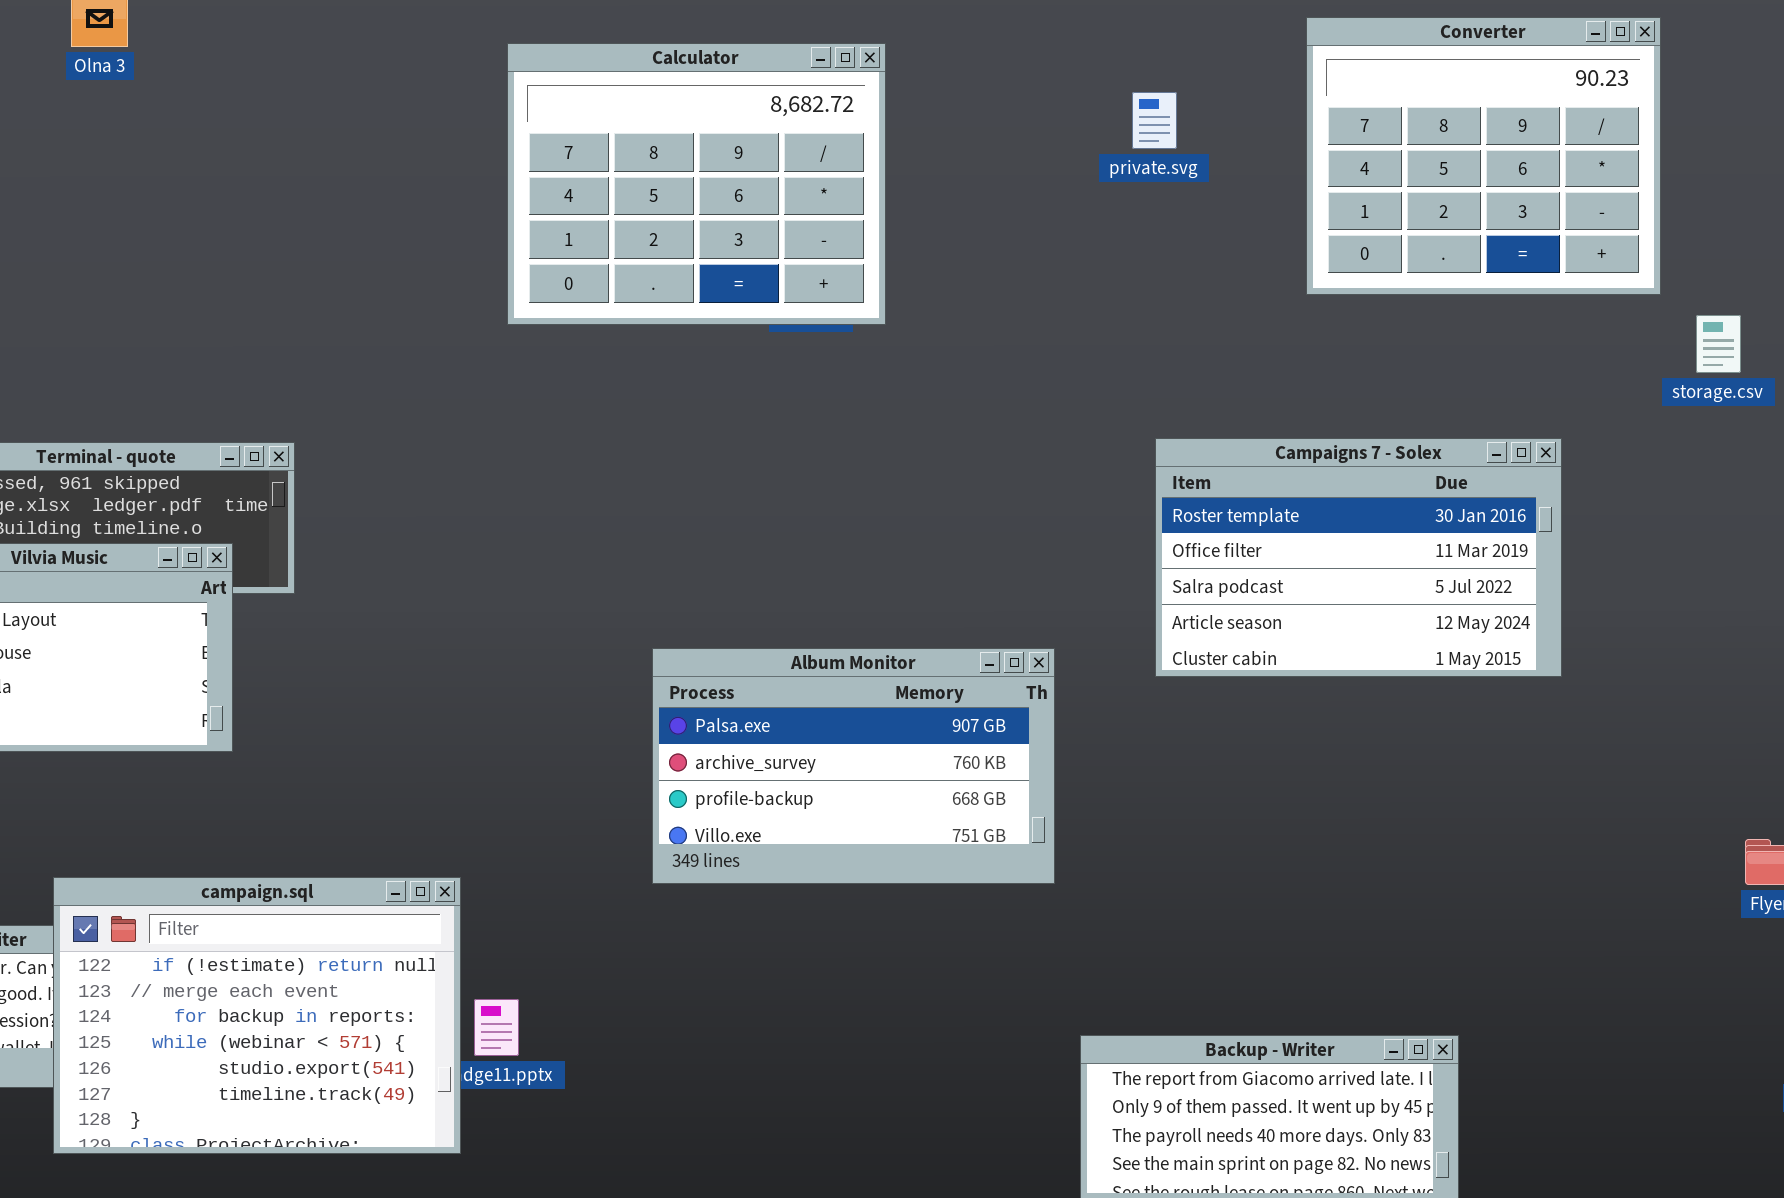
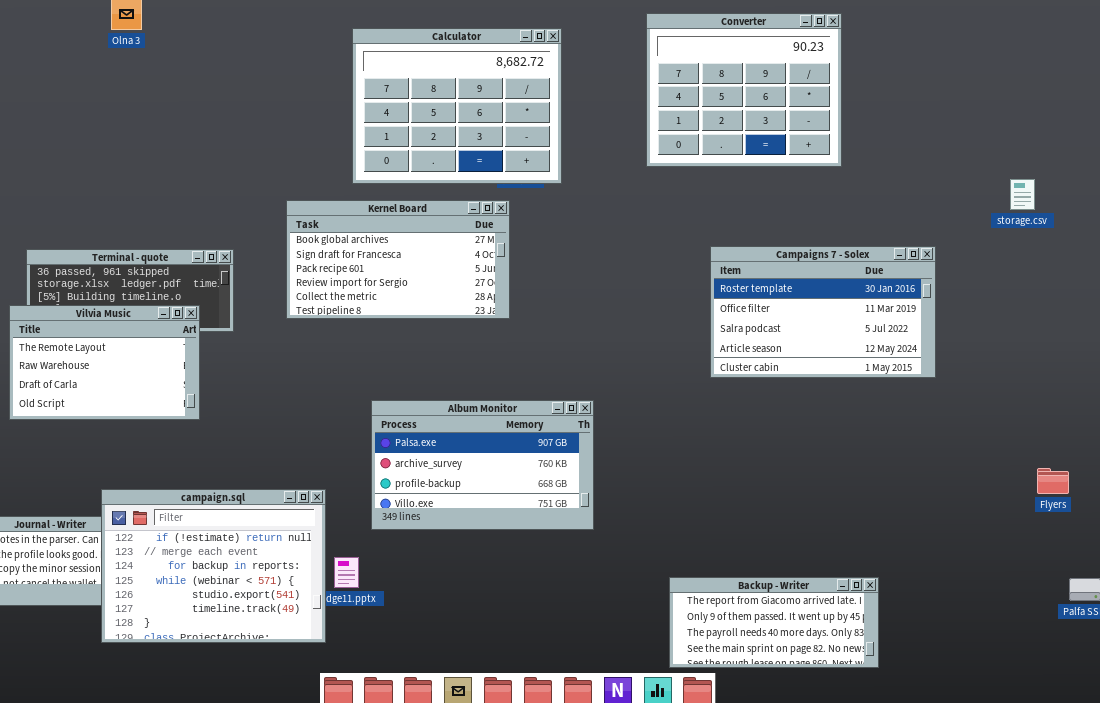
Converter: [1306,17,1661,295] -> [646,13,842,167], moved
Kernel Board: none -> [286,200,510,319], opened
Album Monitor: [652,648,1055,884] -> [371,400,594,530], moved

